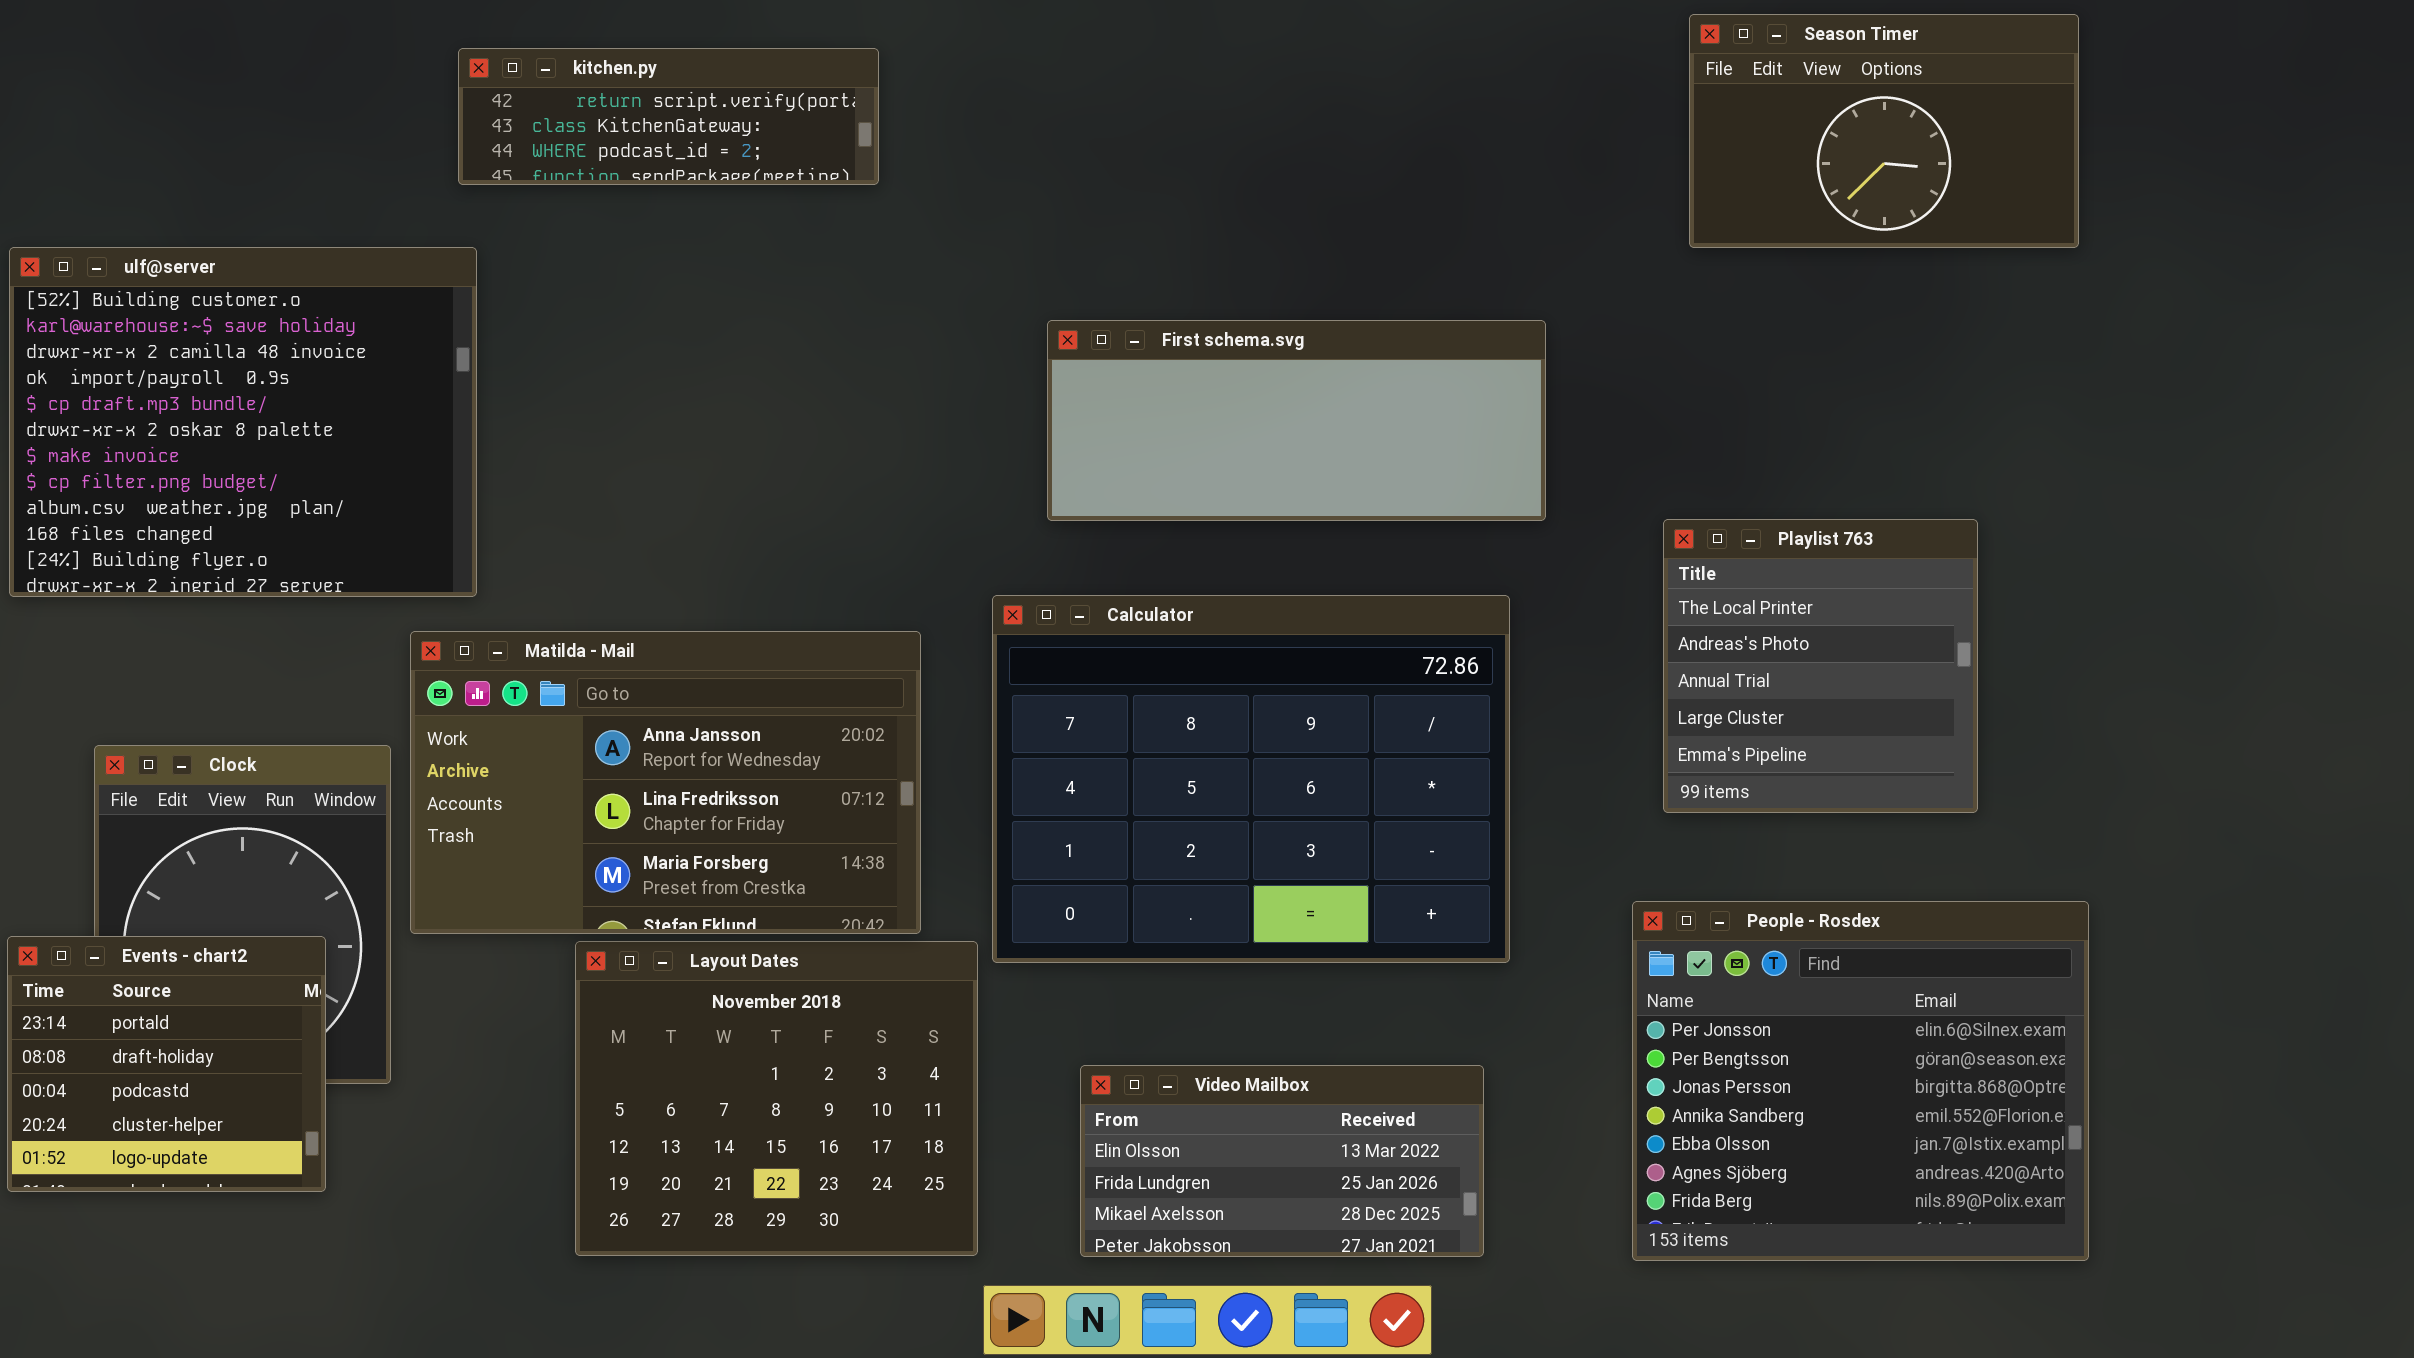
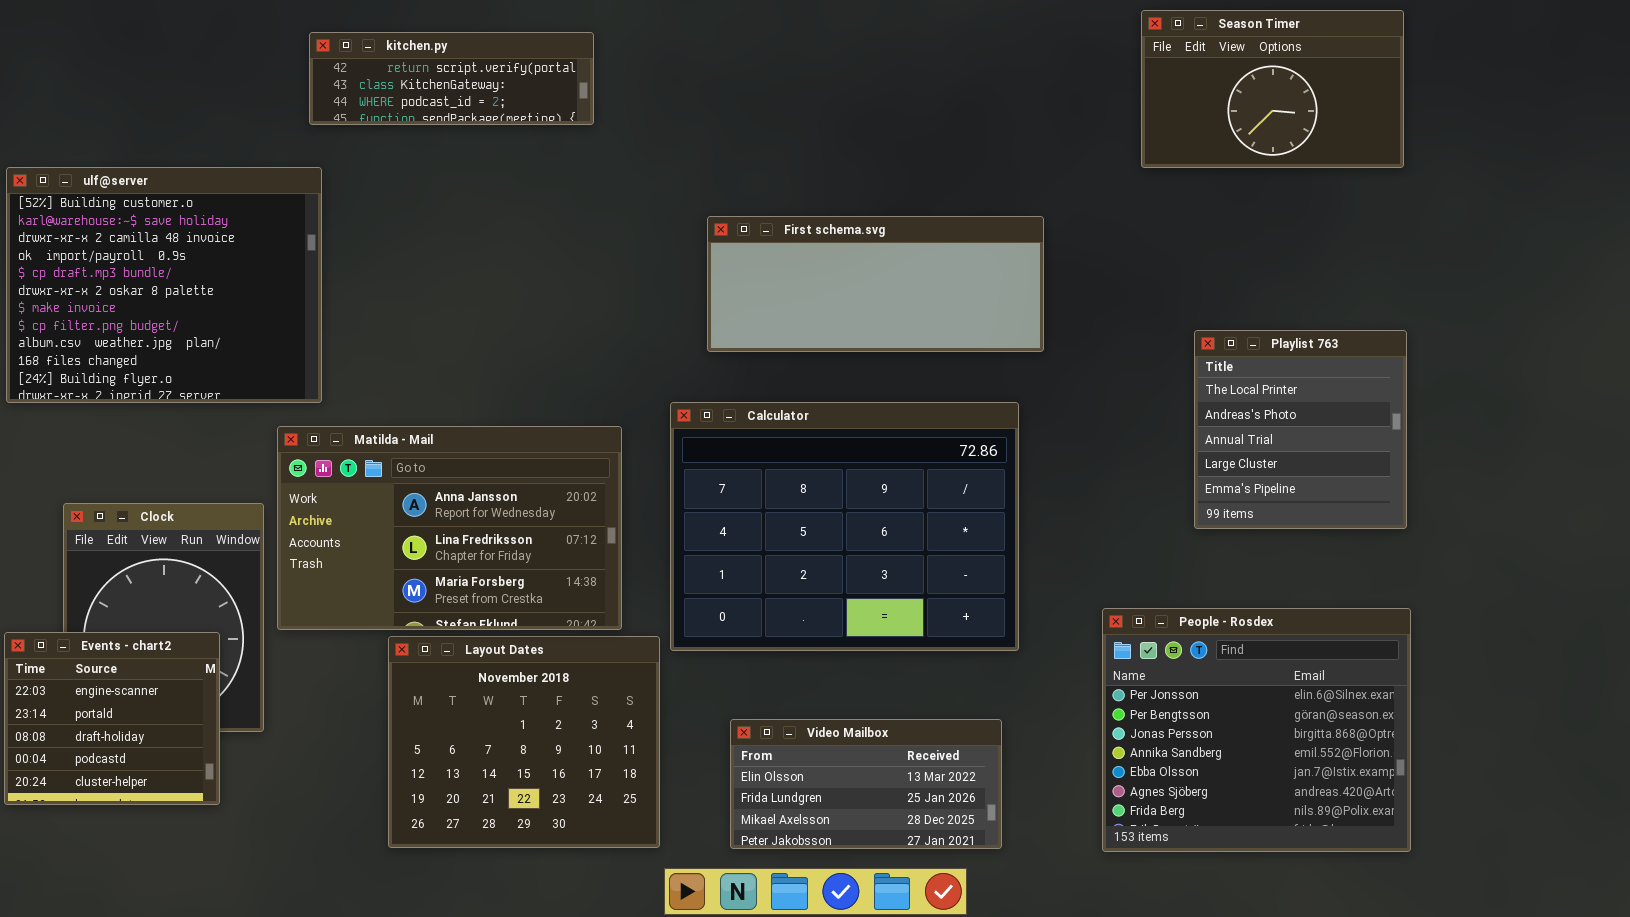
Playlist 763: [1663,519,1978,813] -> [1194,330,1407,529], moved
Events - chart2: [7,936,326,1192] -> [4,632,220,805], scrolled up 1 row

